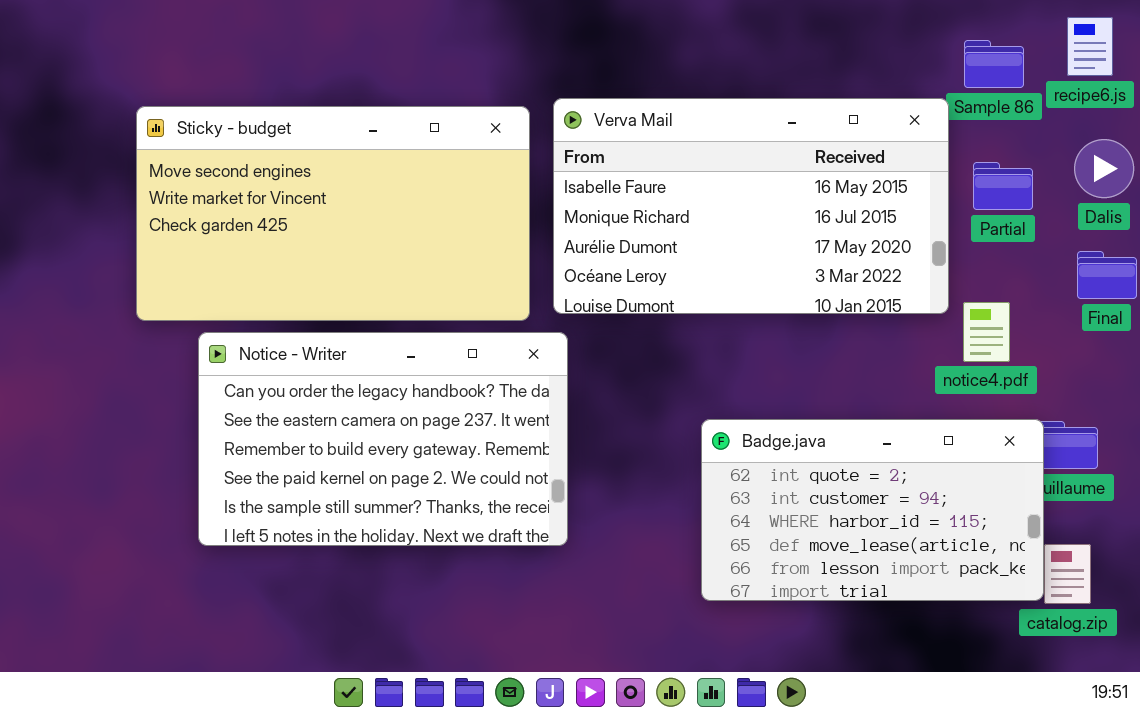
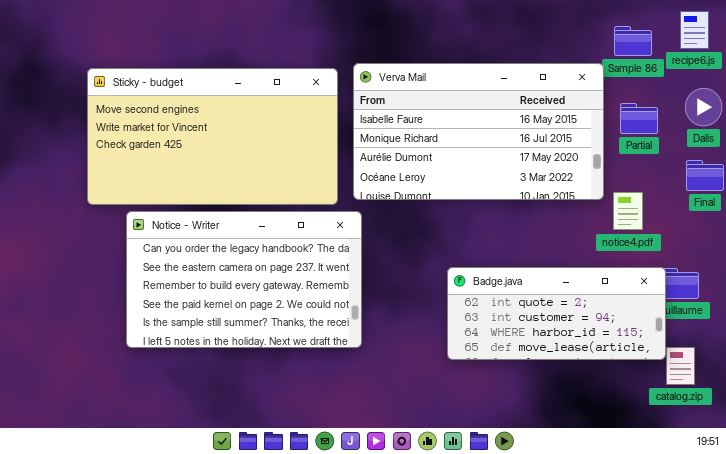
Badge.java: [701,419,1044,601] -> [447,267,666,360], resized

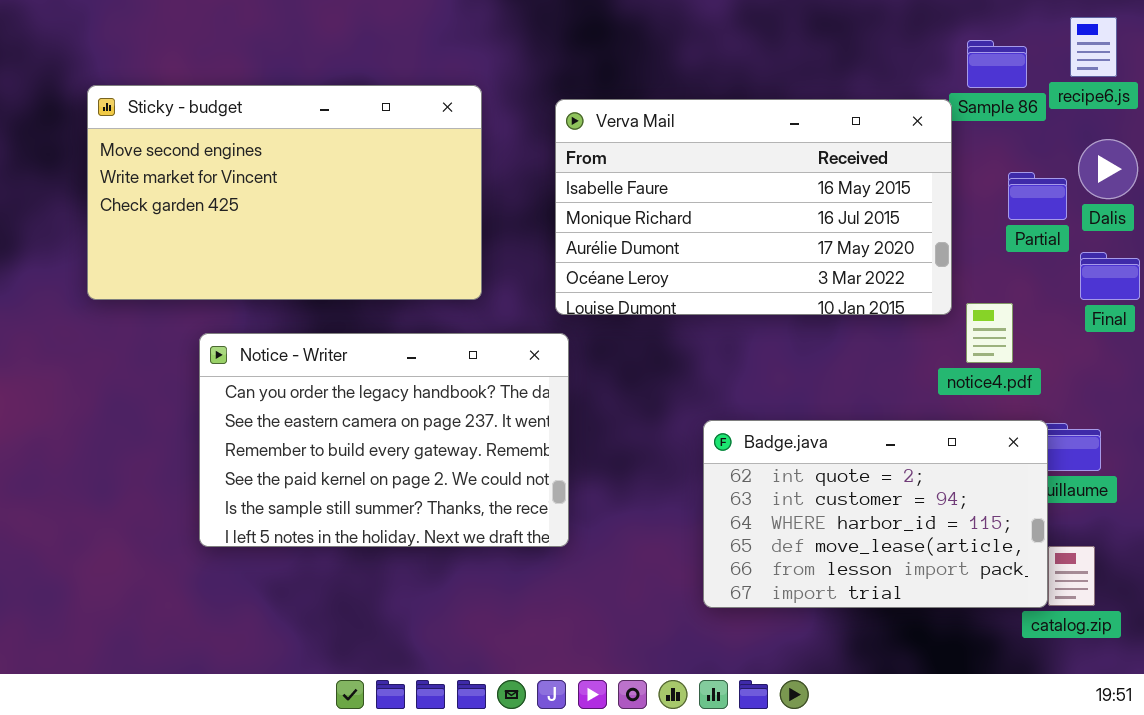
Sticky - budget: [87,68,338,205] -> [87,85,482,300], moved
Partial: [620,103,658,134] -> [1008,172,1067,220], moved
Badge.java: [447,267,666,360] -> [703,420,1048,608], resized

